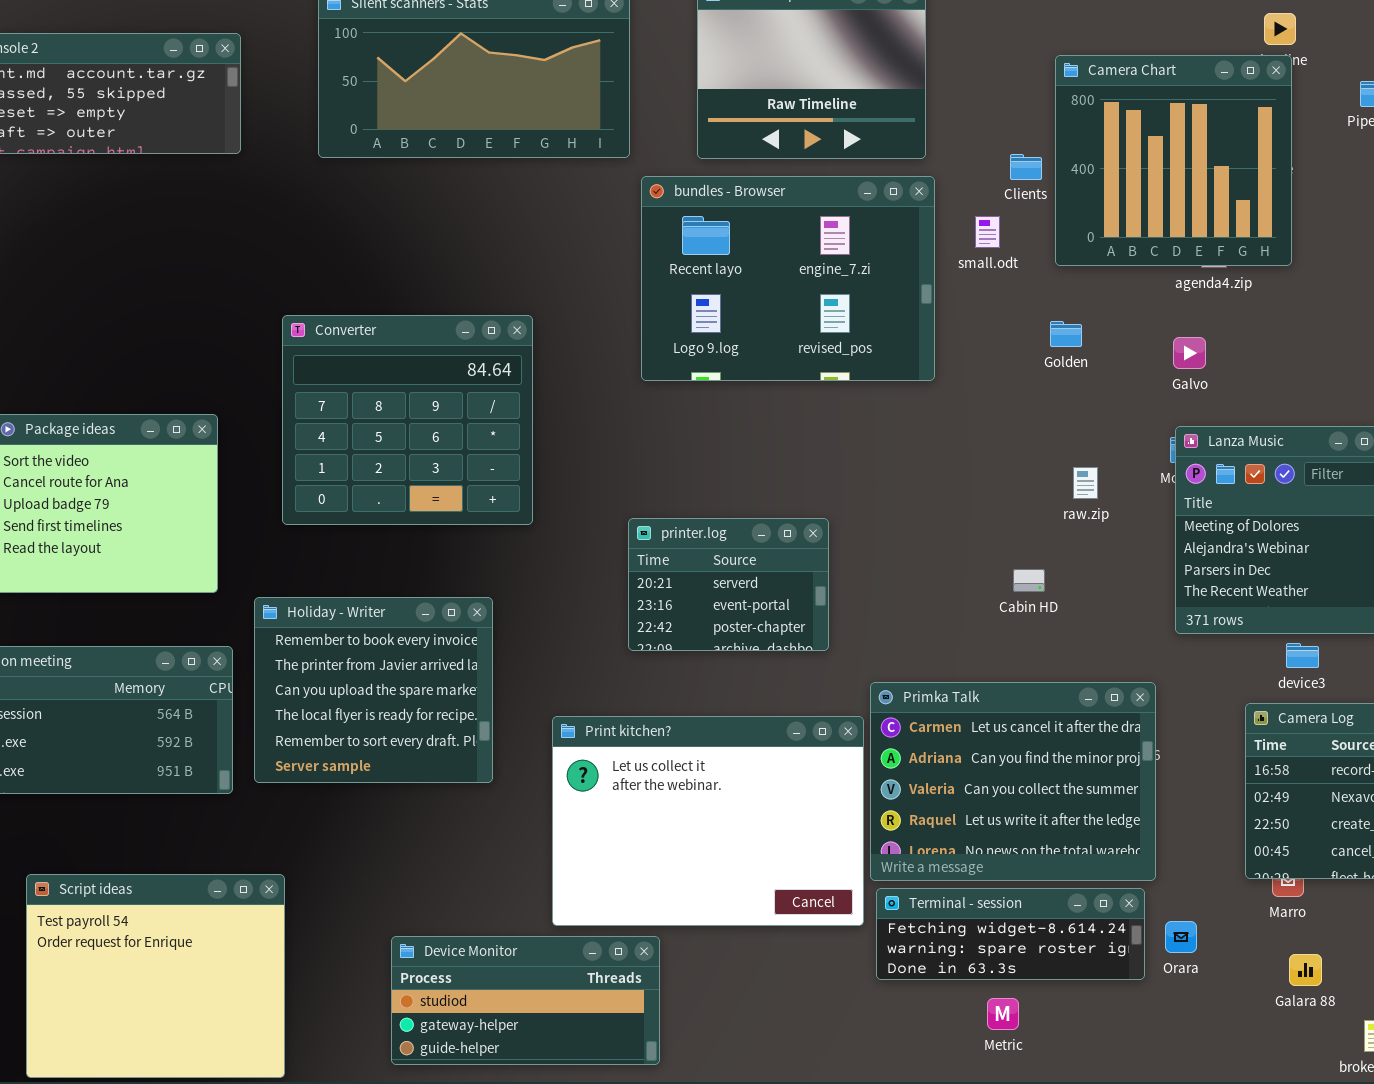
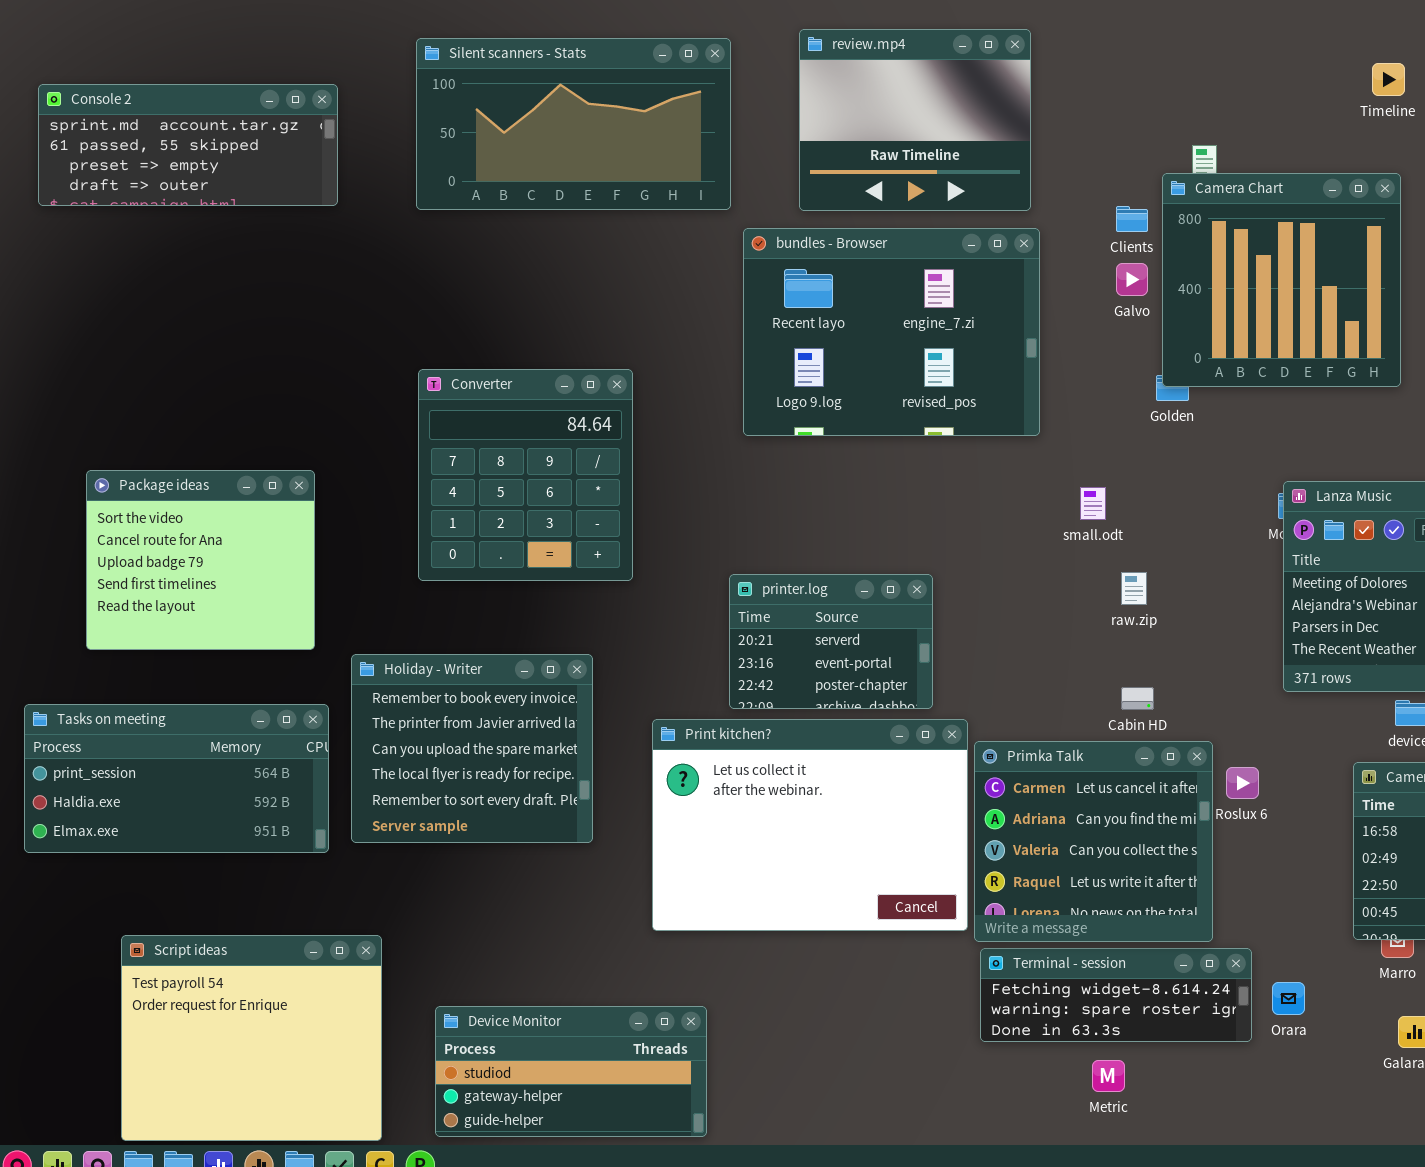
Camera Chart: [1055,55,1292,266] -> [1162,173,1401,387], moved
small.odt: [975,216,1000,248] -> [1080,487,1106,520], moved
Converter: [282,315,533,525] -> [418,369,633,581], resized
Galvo: [1173,337,1206,369] -> [1116,263,1148,296], moved
raw.zip: [1073,467,1098,499] -> [1121,572,1147,605], moved
Cabin HD: [1013,569,1045,592] -> [1121,687,1154,710], moved
Primka Talk: [870,682,1156,881] -> [974,741,1213,942], resized
Print kitchen?: [552,716,864,926] -> [652,719,968,931], moved
Device Monitor: [391,936,660,1065] -> [435,1006,707,1137], moved

